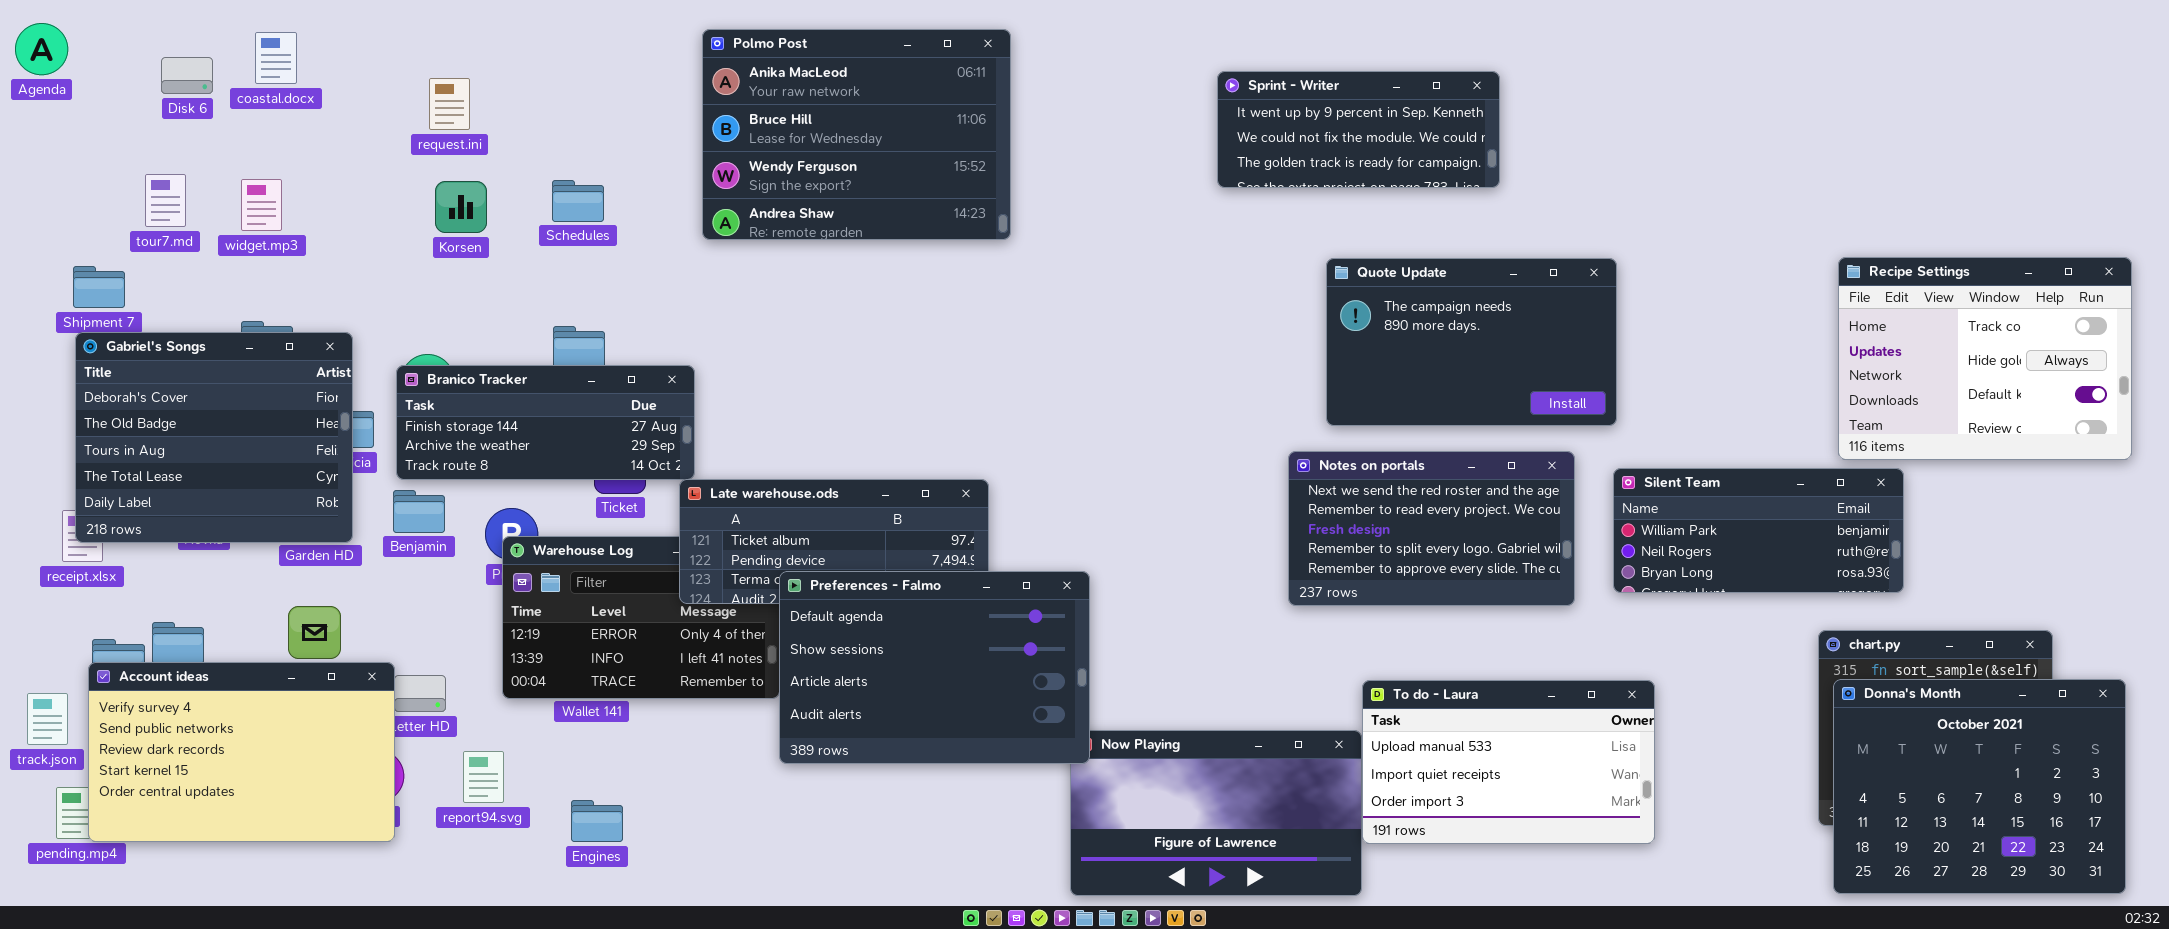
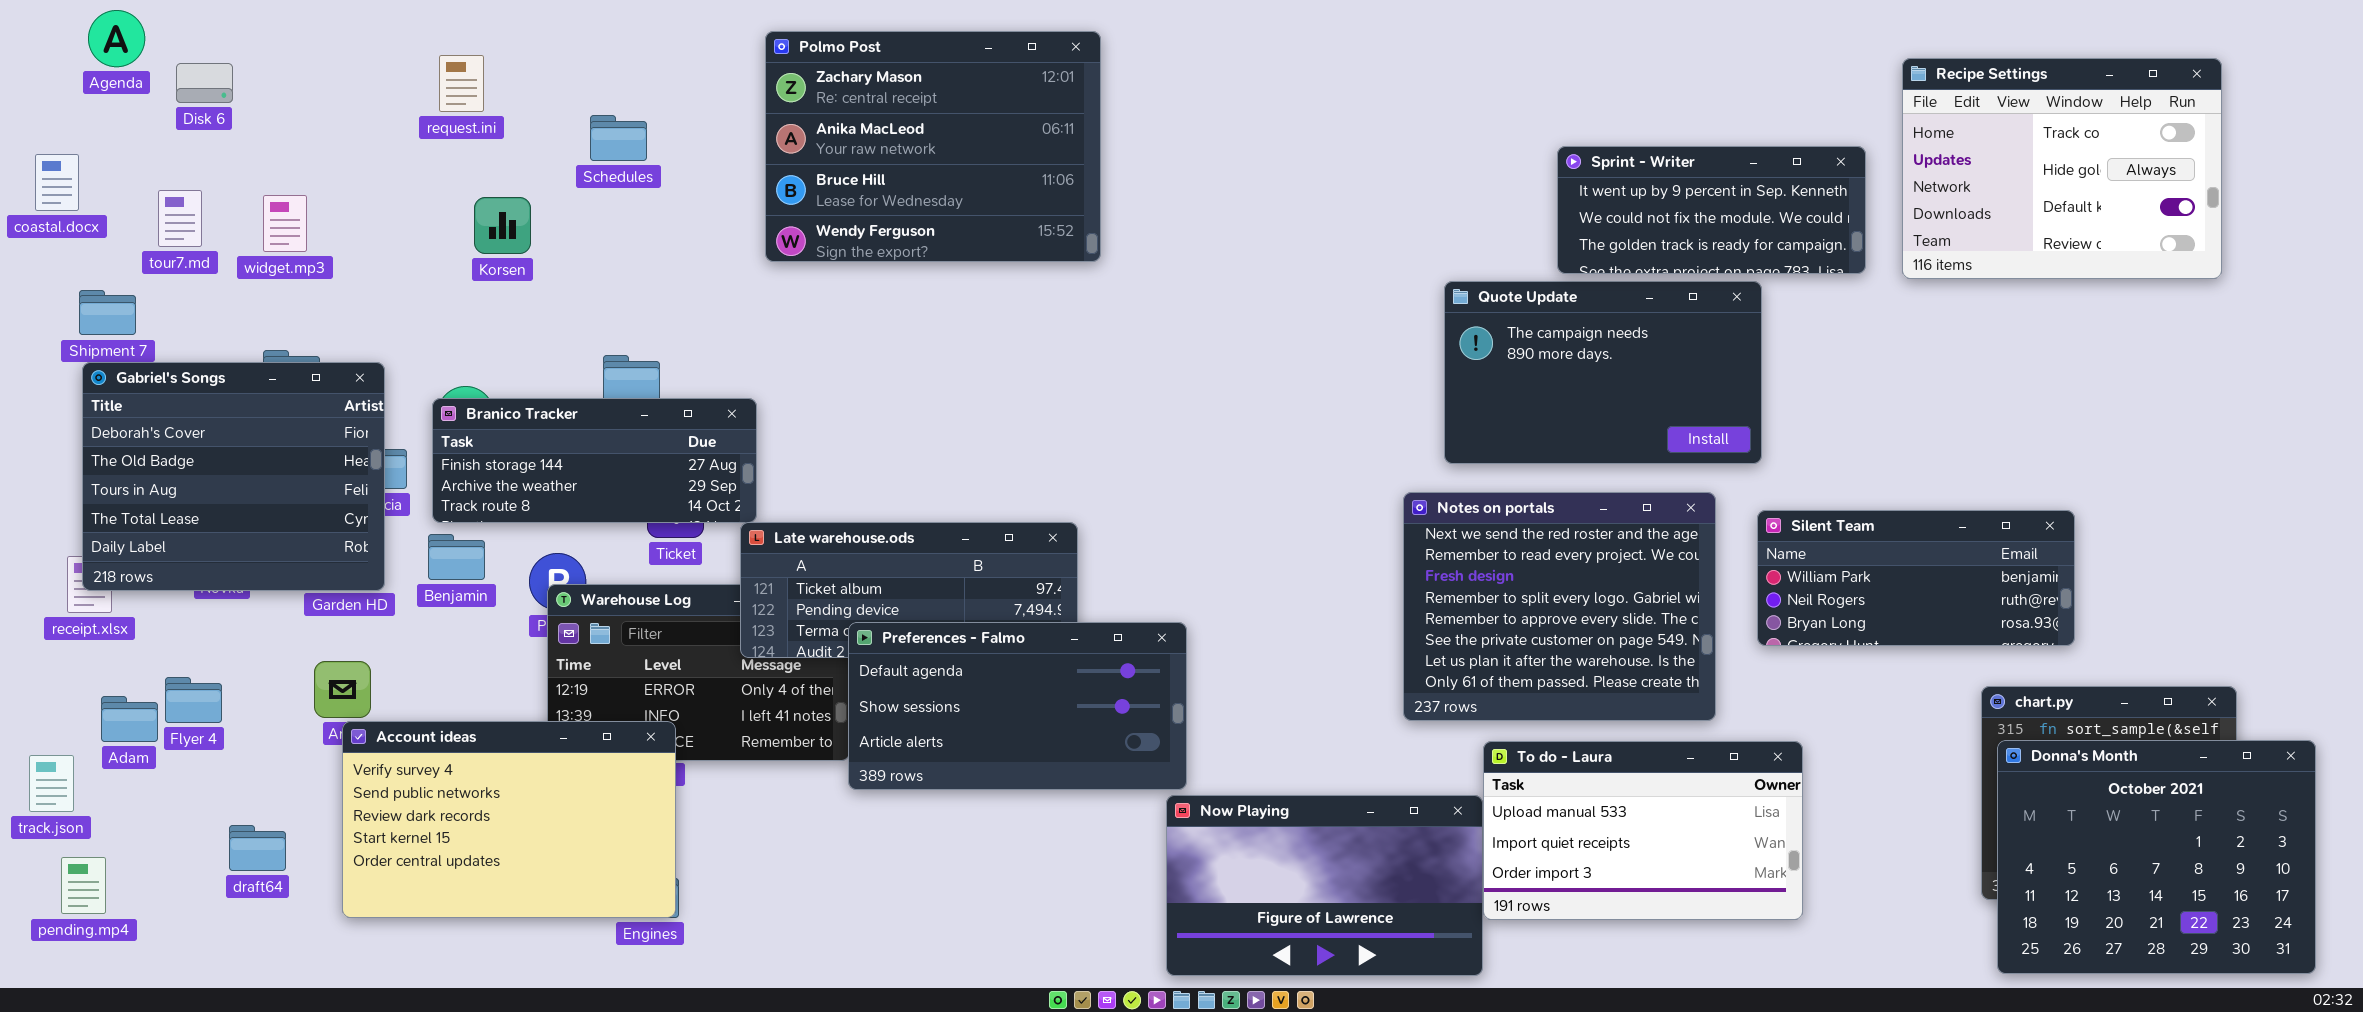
Agenda: [15,23,68,75] -> [88,10,145,67], moved
Polmo Post: [702,29,1011,240] -> [765,31,1101,262], scrolled up 1 row
coastal.docx: [255,32,297,84] -> [35,154,79,211], moved
Sprint - Writer: [1217,71,1500,188] -> [1557,146,1866,274], moved
request.ini: [429,78,470,130] -> [439,55,484,112], moved
Schedules: [552,180,604,222] -> [590,115,647,161], moved
Recipe Settings: [1838,257,2132,460] -> [1902,58,2222,279], moved
Notes on portals: [1288,451,1575,606] -> [1403,492,1716,721], resized
Preferences - Falmo: [779,571,1090,764] -> [848,622,1187,790], resized
Account ideas: [88,662,395,842] -> [342,721,676,918], moved

